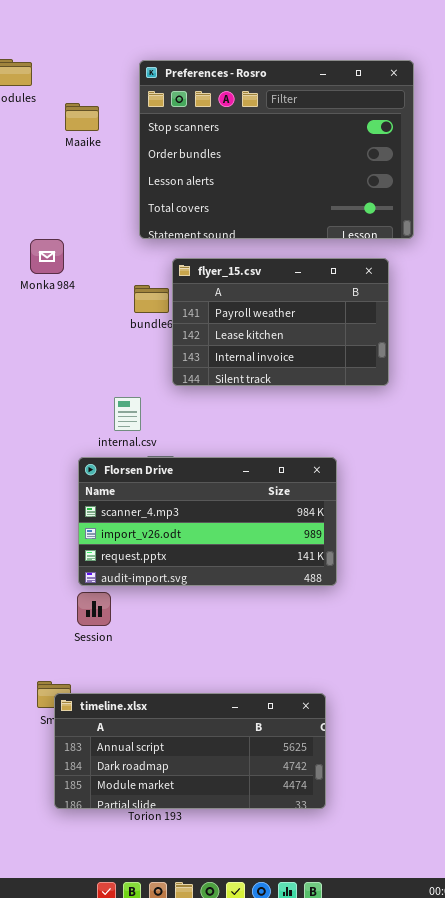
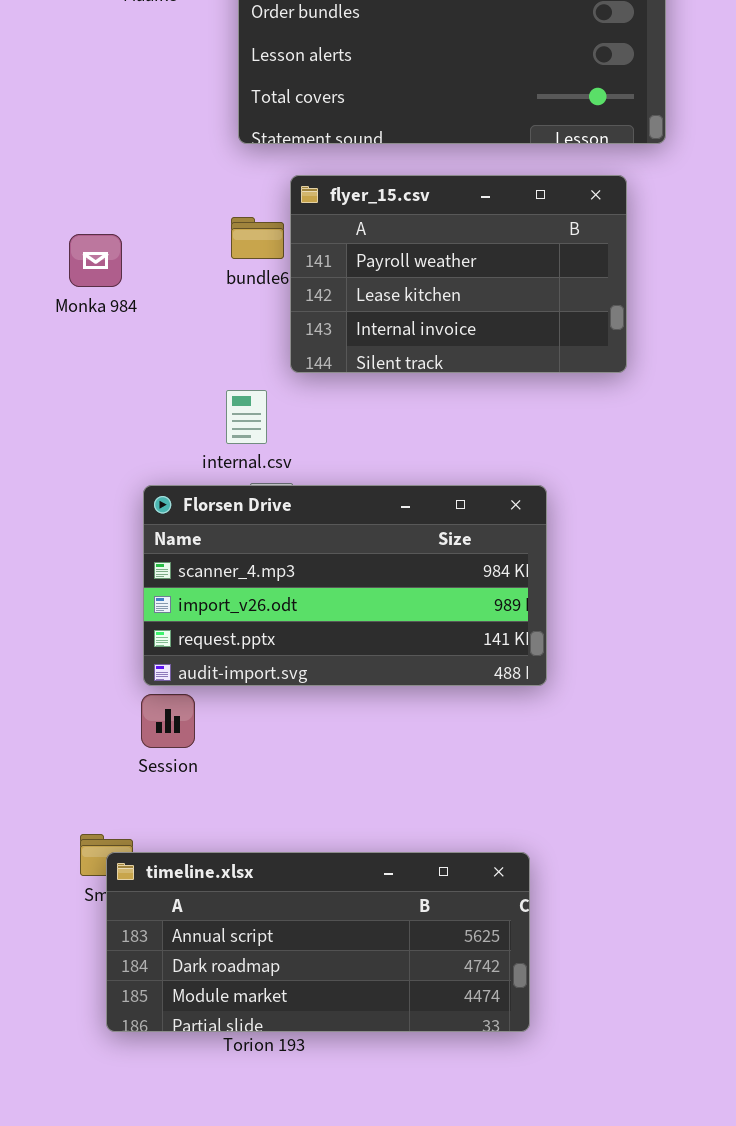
Monka 984: [30,239,64,274] -> [69,234,122,287], moved
internal.csv: [114,397,141,431] -> [226,390,267,444], moved

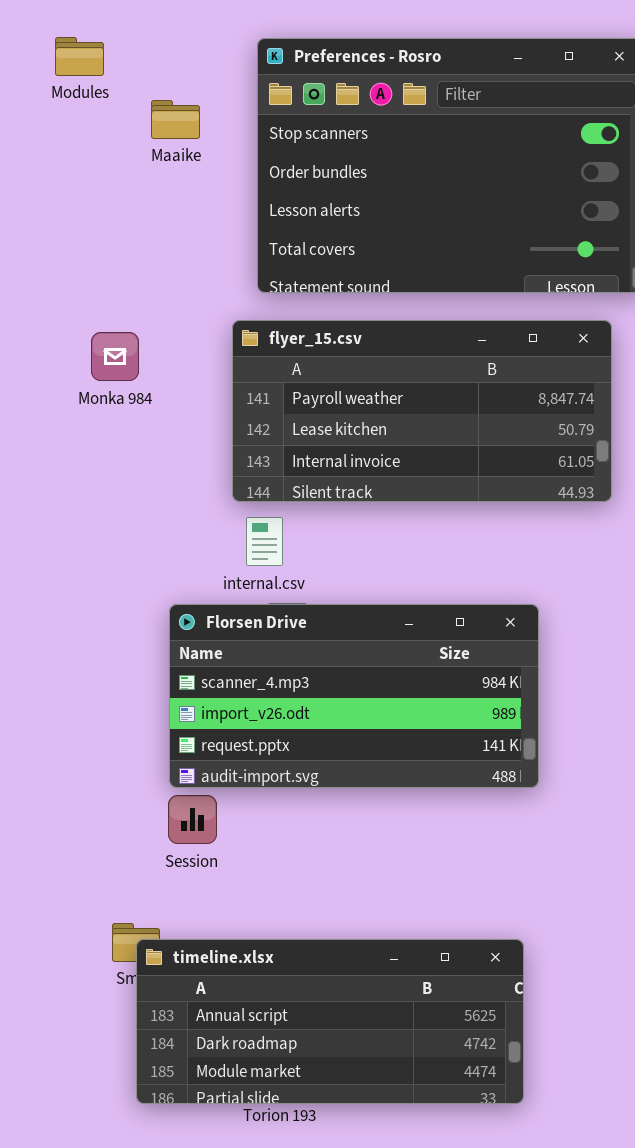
flyer_15.csv: [290,175,627,373] -> [232,320,612,502], resized
Monka 984: [69,234,122,287] -> [91,332,139,381], moved

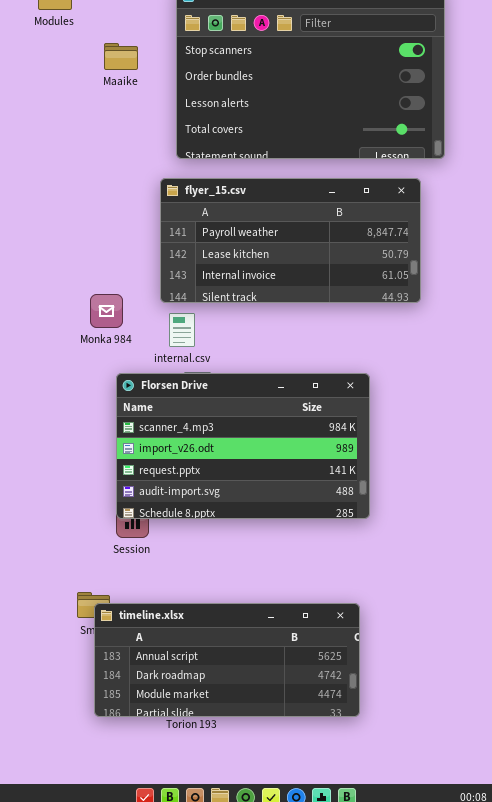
Maaike: [151,100,200,139] -> [104,43,138,70], moved
Monka 984: [91,332,139,381] -> [90,294,123,328], moved
Florsen Drive: [169,604,539,788] -> [116,373,370,519], resized

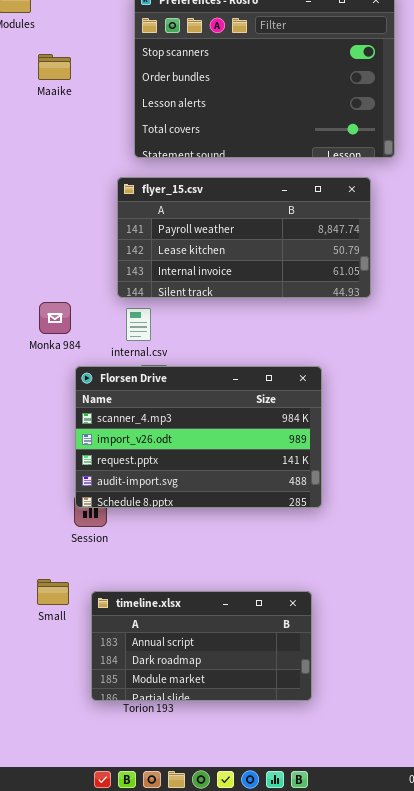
Maaike: [104,43,138,70] -> [38,54,71,80], moved
Monka 984: [90,294,123,328] -> [39,302,71,334], moved
timeline.xlsx: [94,603,360,717] -> [91,591,312,701], resized

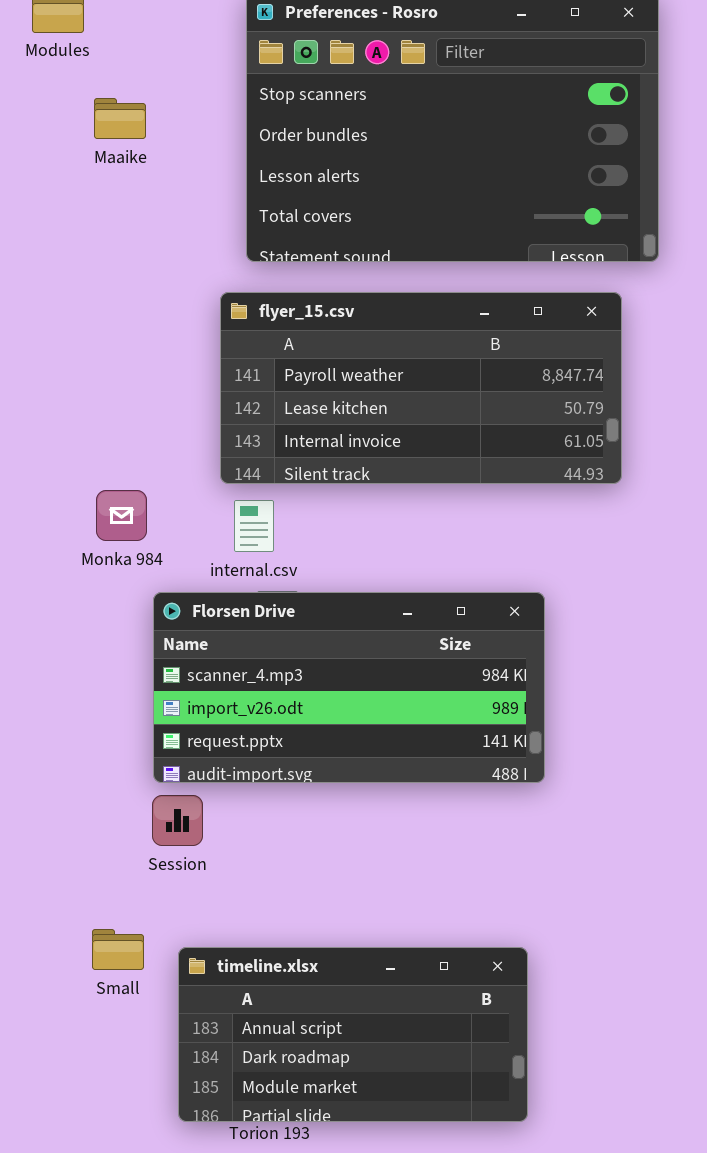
Florsen Drive: [75,366,322,508] -> [153,592,545,783], resized

